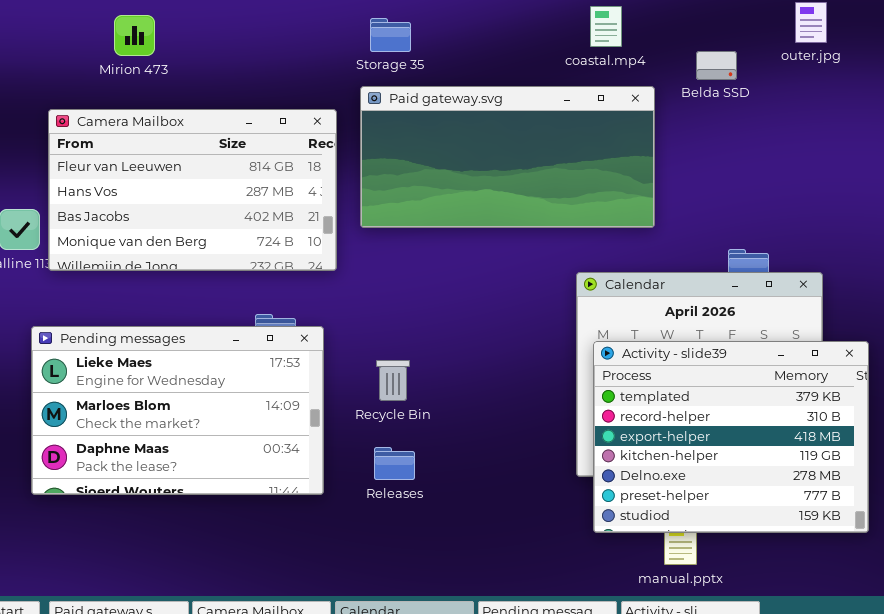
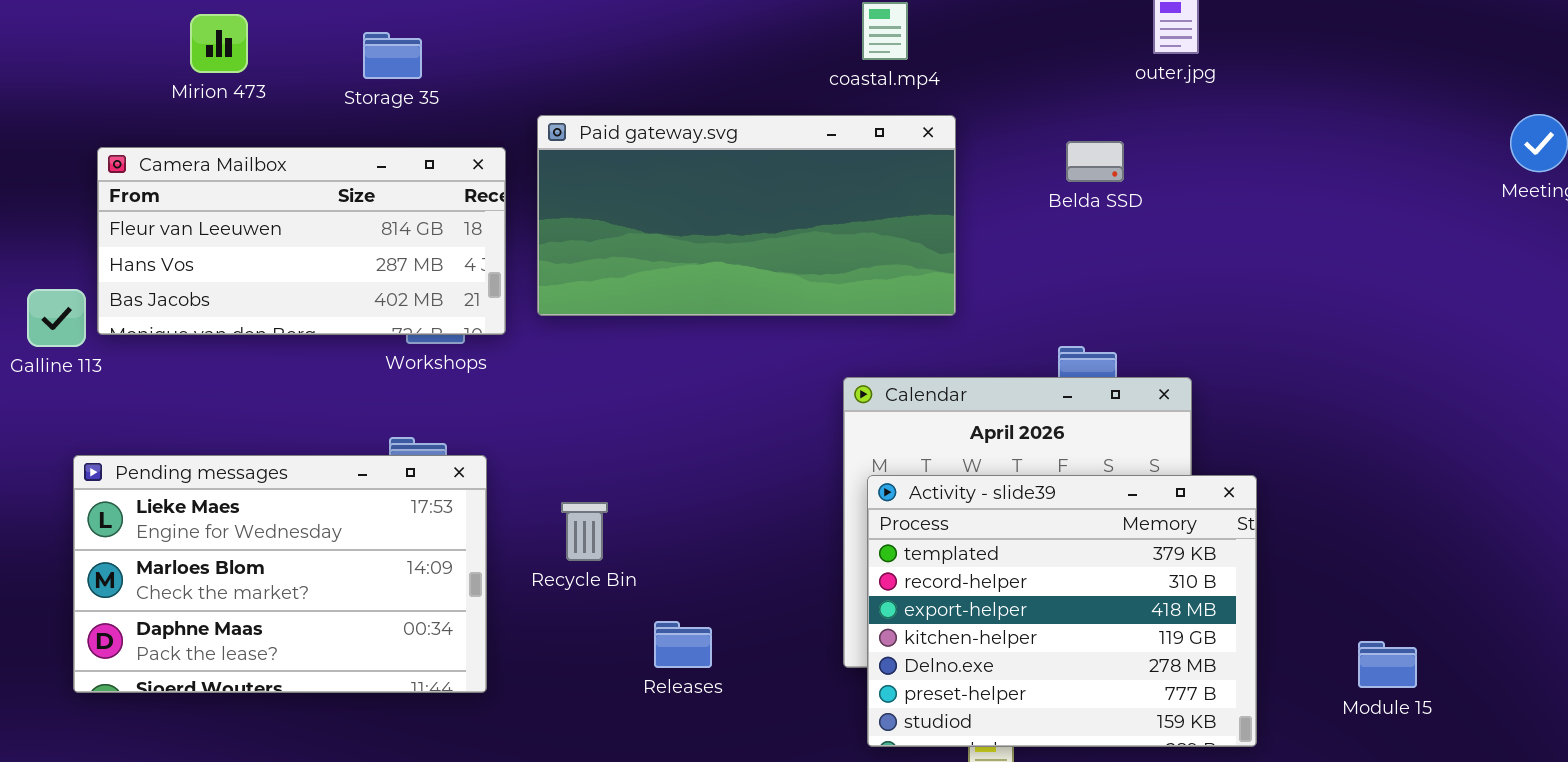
Storage 35: [370,18,411,52] -> [363,32,422,79], moved
Belda SSD: [696,51,737,80] -> [1066,141,1124,182], moved
Camera Mailbox: [48,109,337,271] -> [97,147,506,335], resized
Releases: [374,447,415,480] -> [654,621,712,668], moved

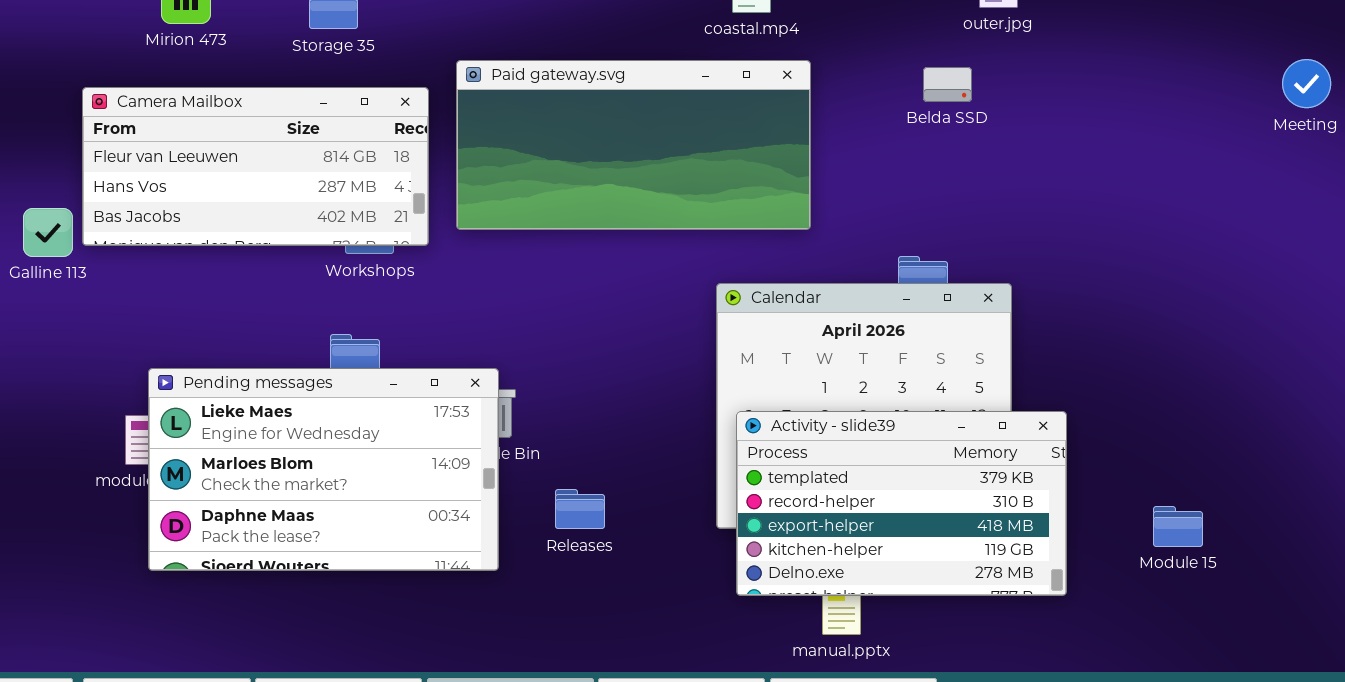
Belda SSD: [1066,141,1124,182] -> [923,67,972,102], moved
Pending messages: [73,455,487,693] -> [148,368,499,571], moved
Activity - slide39: [867,475,1257,747] -> [736,411,1067,596], resized

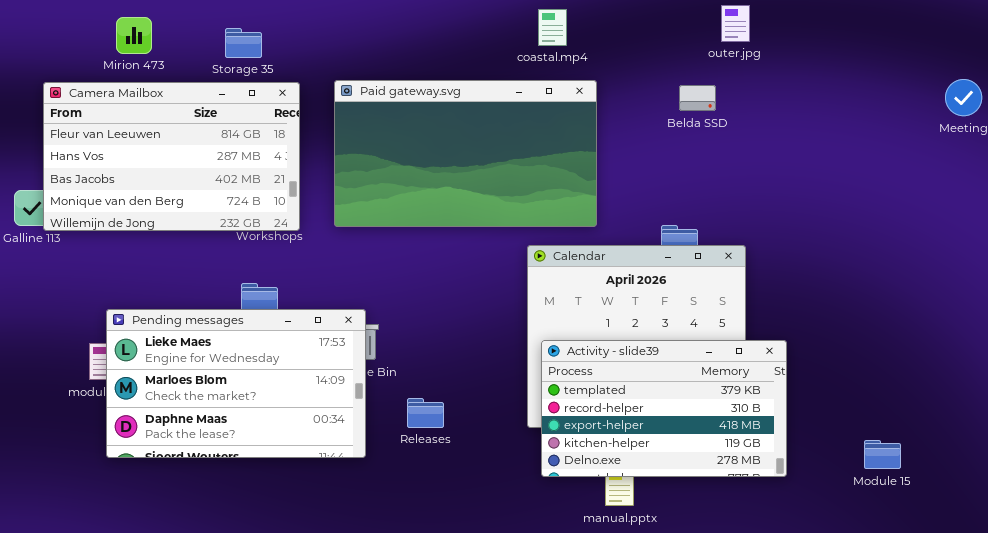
Paid gateway.svg: [456,60,811,230] -> [334,80,597,227], resized
Camera Mailbox: [82,87,429,246] -> [43,82,300,231], moved, resized
Module 15: [1153,506,1203,547] -> [864,440,901,469], moved

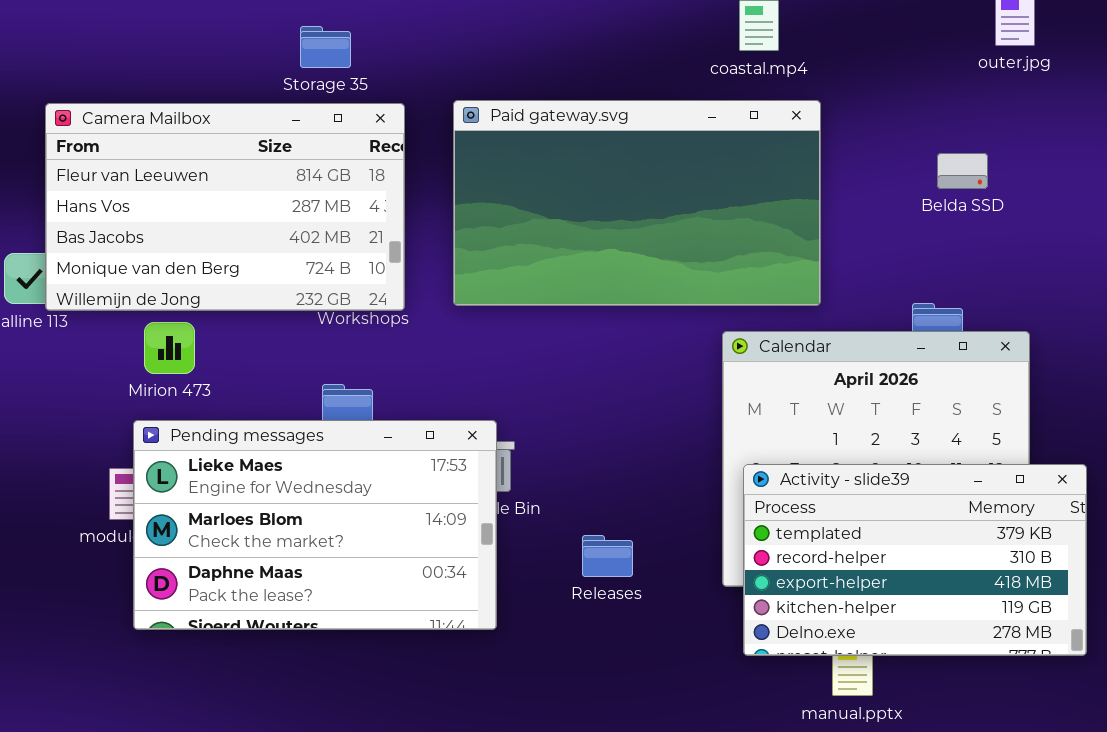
Mirion 473: [116,17,152,54] -> [144,322,195,374], moved
Belda SSD: [679,85,716,111] -> [937,153,988,189], moved
Releases: [407,398,444,428] -> [582,535,633,577], moved

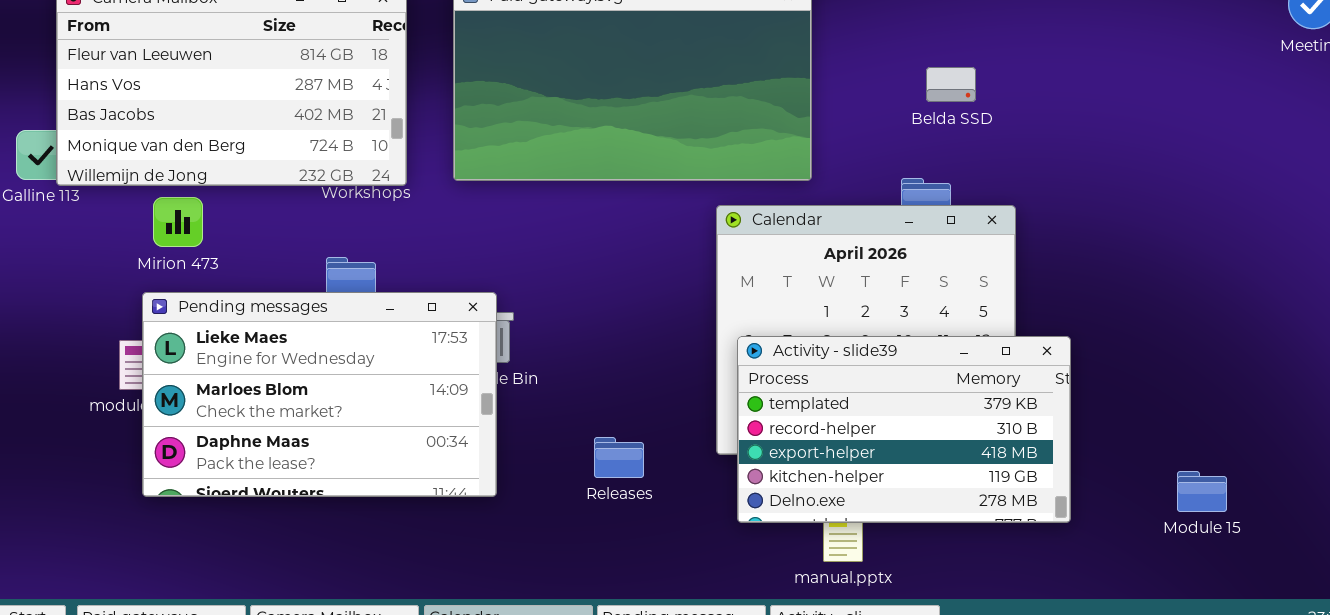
Belda SSD: [937,153,988,189] -> [926,67,976,102], moved
Releases: [582,535,633,577] -> [594,437,644,478], moved

